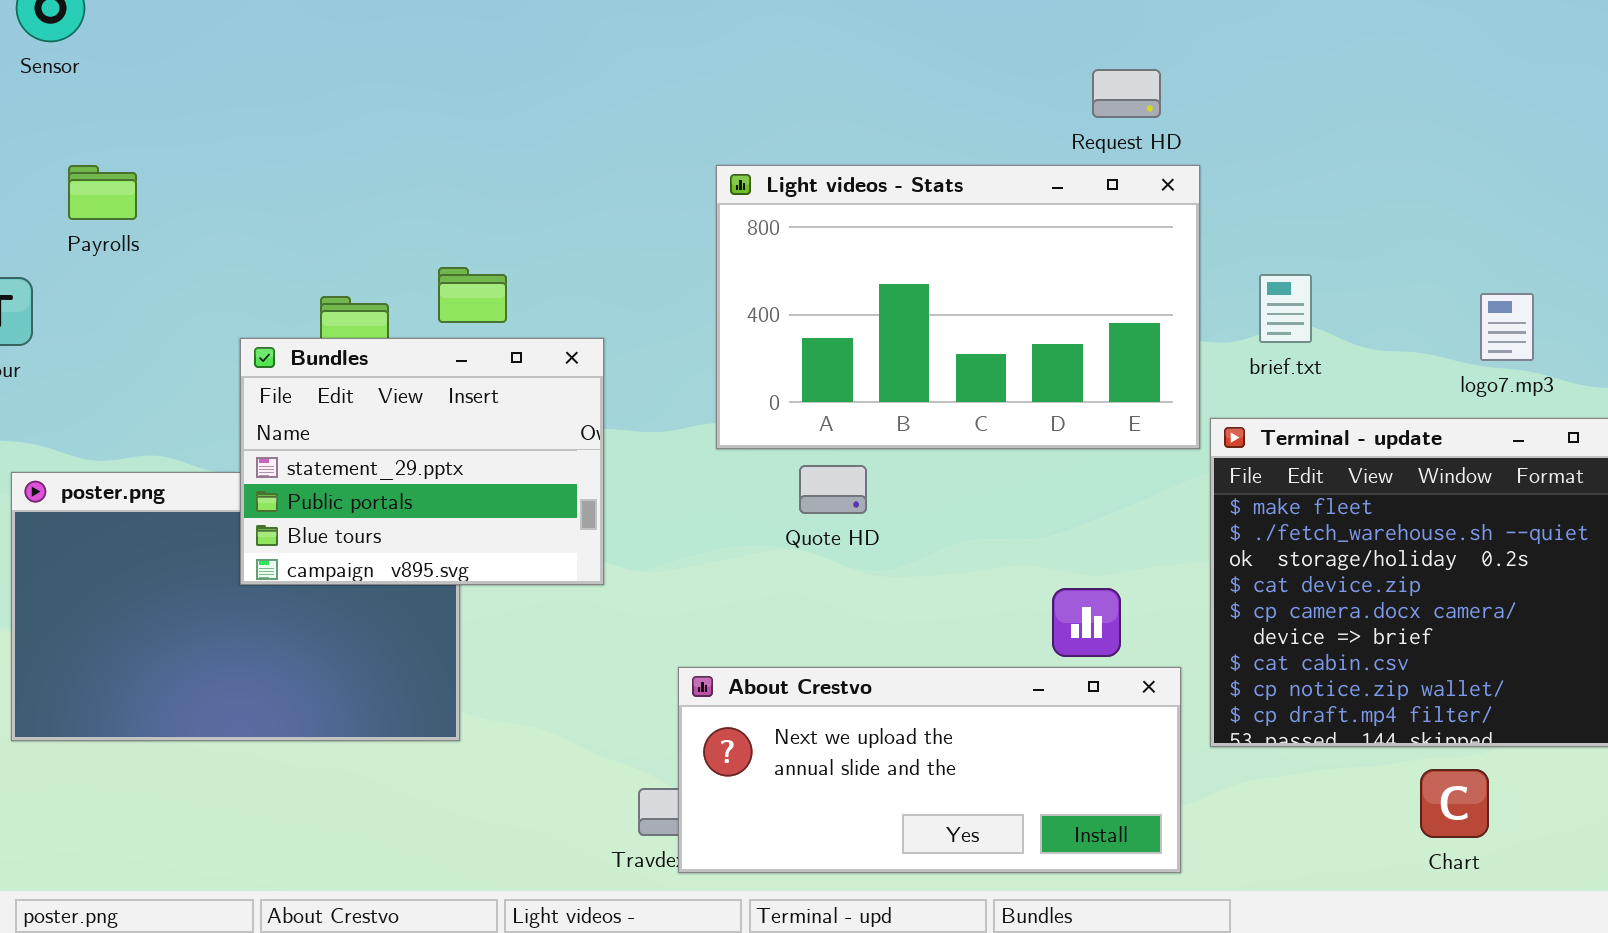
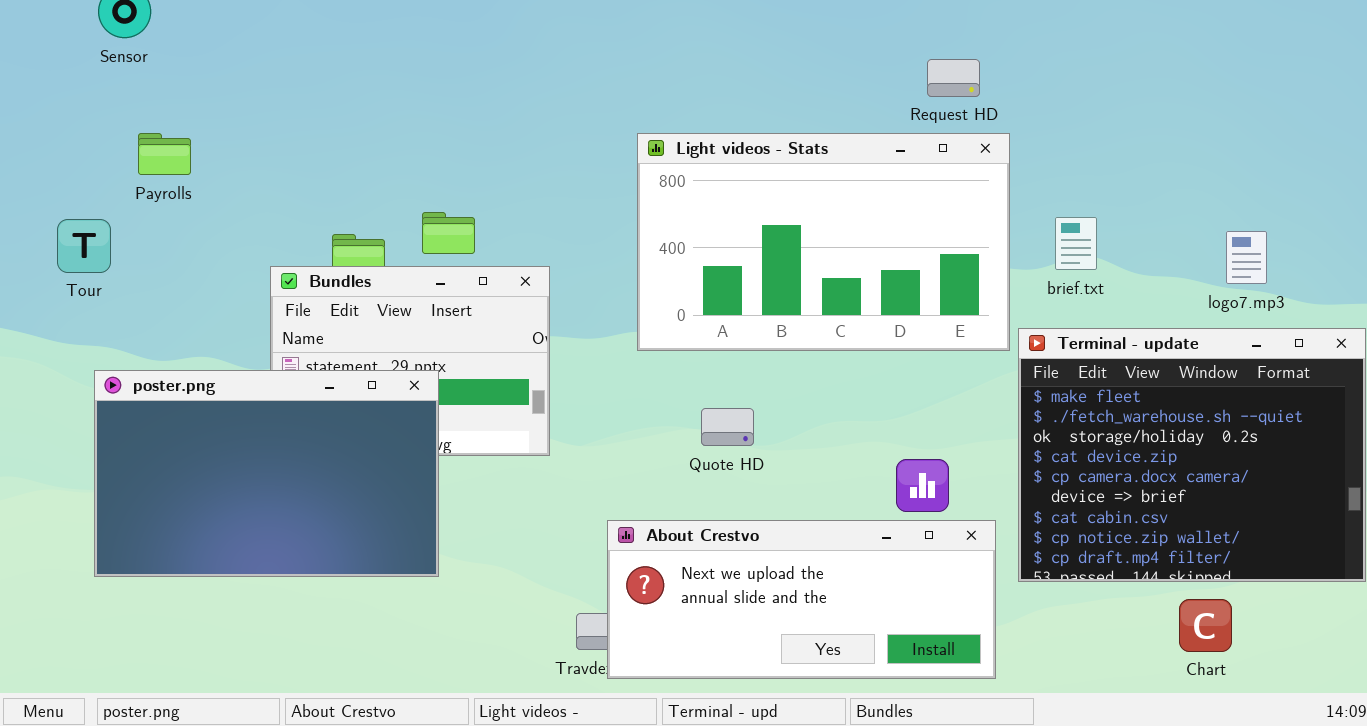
Quote HD: [799,465,867,514] -> [701,408,754,446], moved
poster.png: [11,472,460,741] -> [94,370,439,577], raised

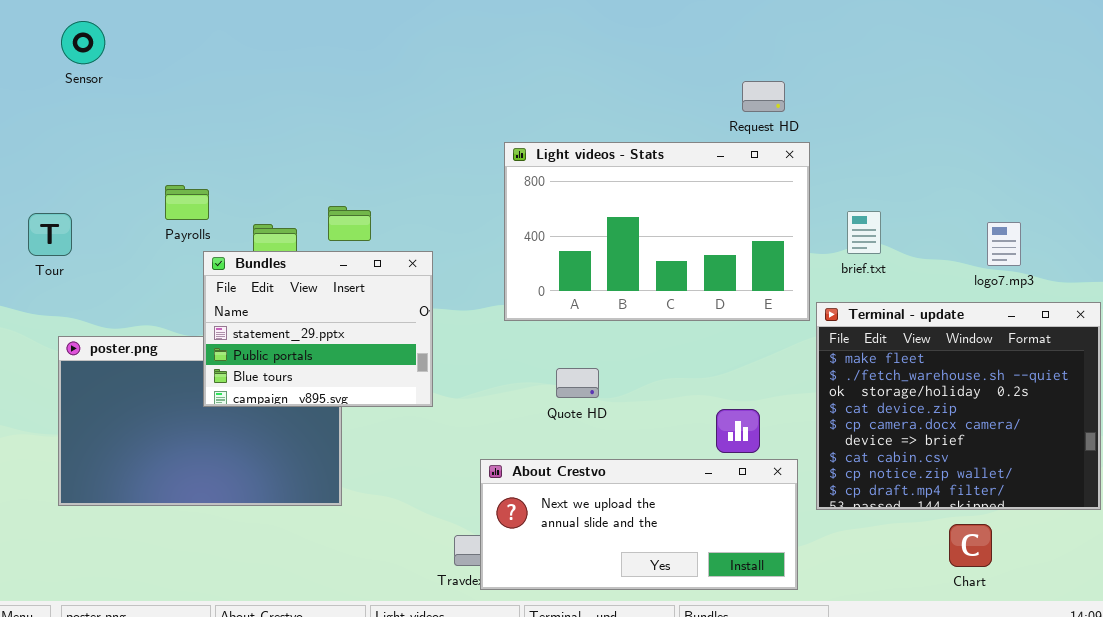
Payrolls: [138,133,191,175] -> [165,185,209,220], moved
Bundles: [270,266,550,456] -> [203,251,433,407], raised

